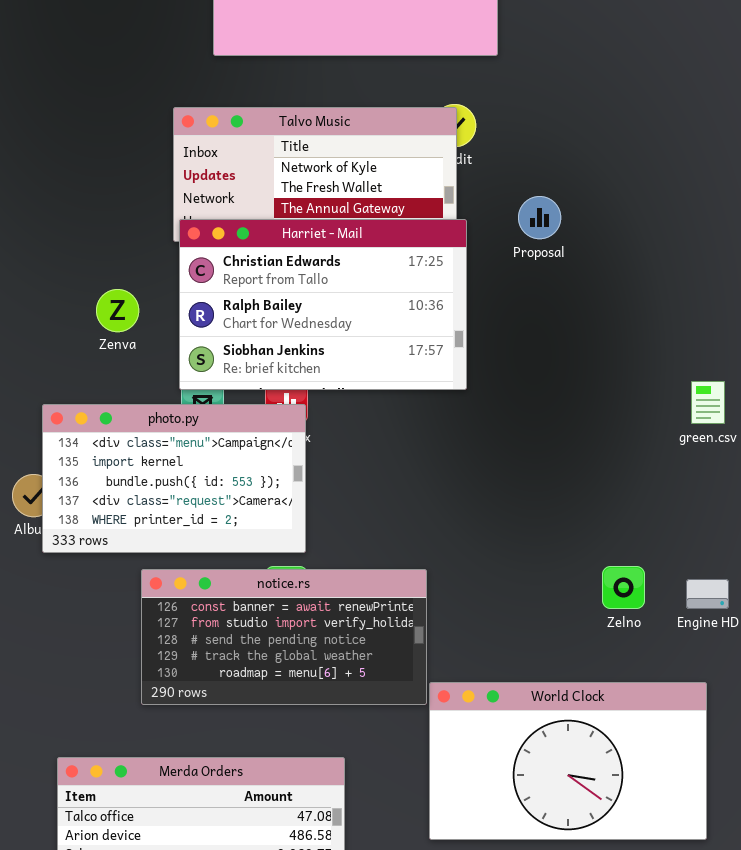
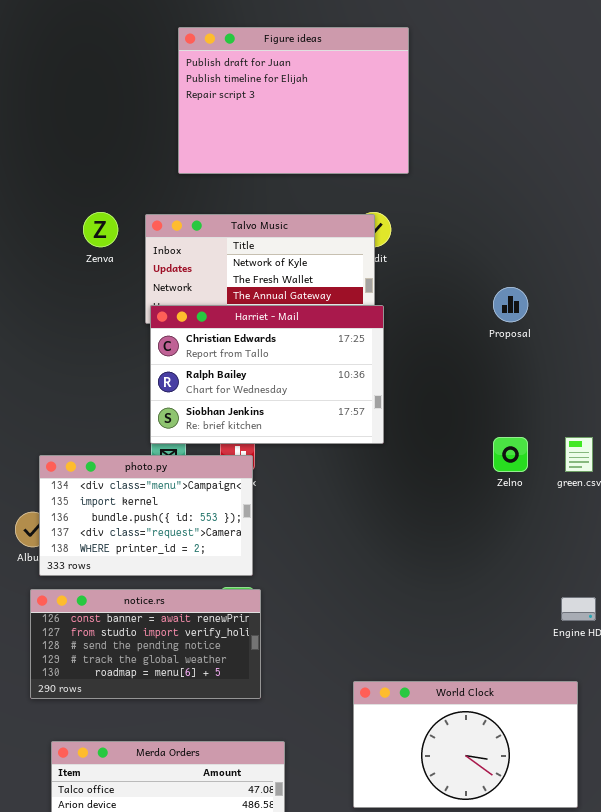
Proposal: [518,196,561,239] -> [493,287,528,322], moved
Zenva: [96,289,139,332] -> [83,212,118,247], moved
Zelno: [602,566,645,609] -> [493,437,528,472], moved
notice.rs: [141,569,427,705] -> [30,589,261,699], moved

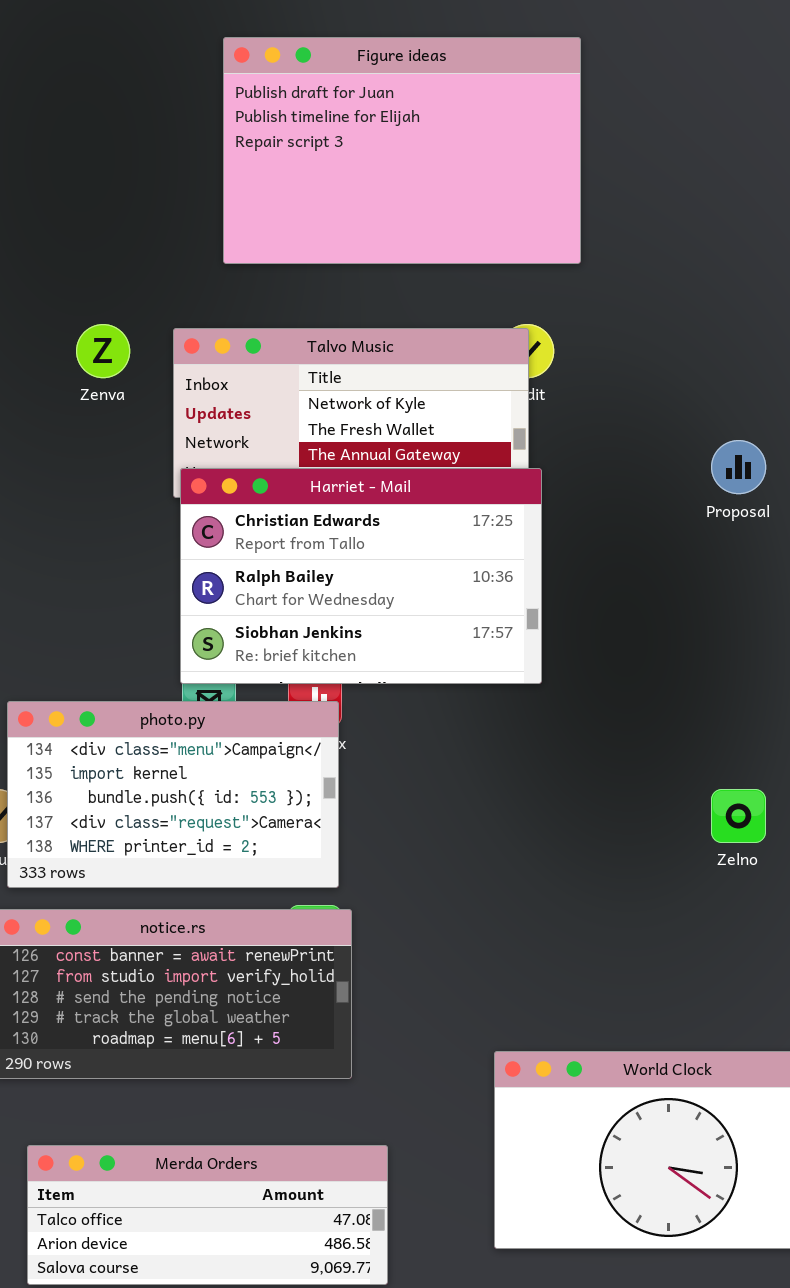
Zelno: [493,437,528,472] -> [711,789,766,843], moved

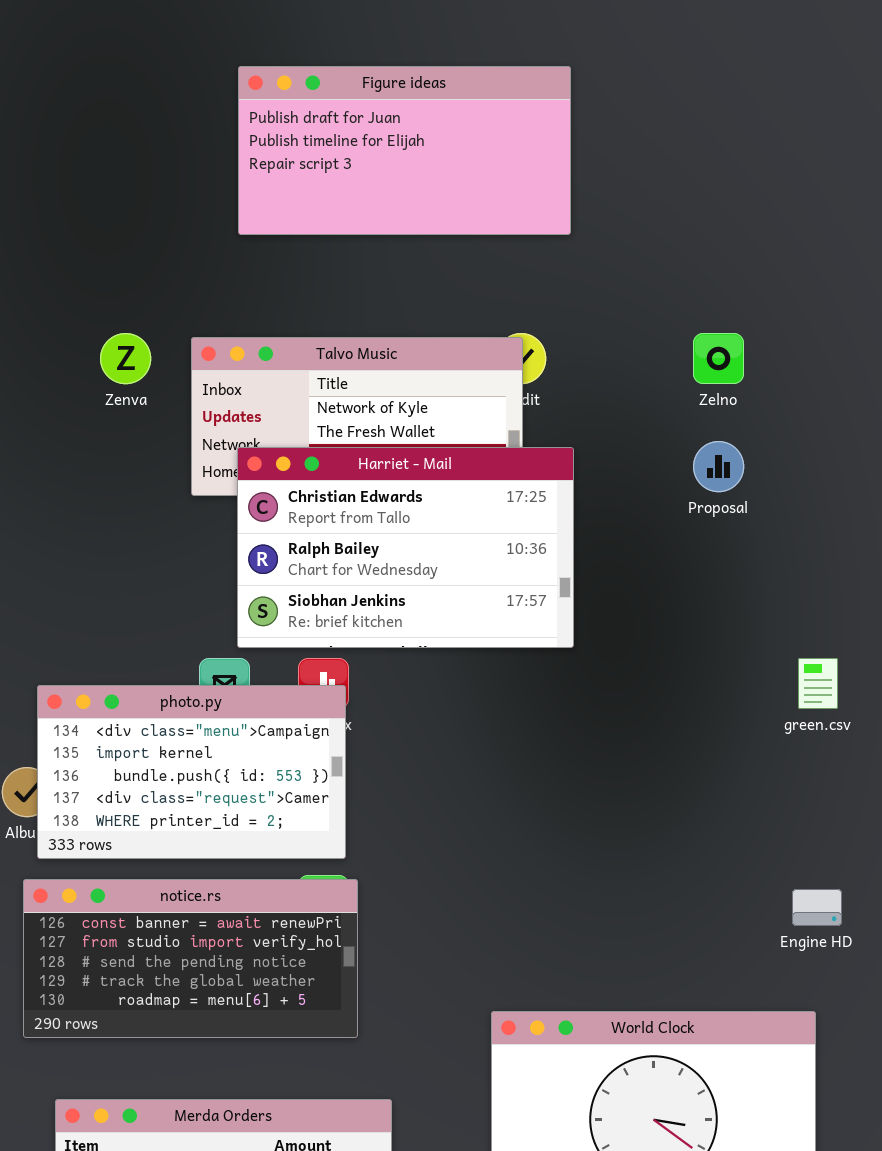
Figure ideas: [223,37,581,264] -> [238,66,571,235], resized
Harriet - Mail: [180,468,542,684] -> [237,447,574,648], moved
Zelno: [711,789,766,843] -> [693,333,744,384], moved

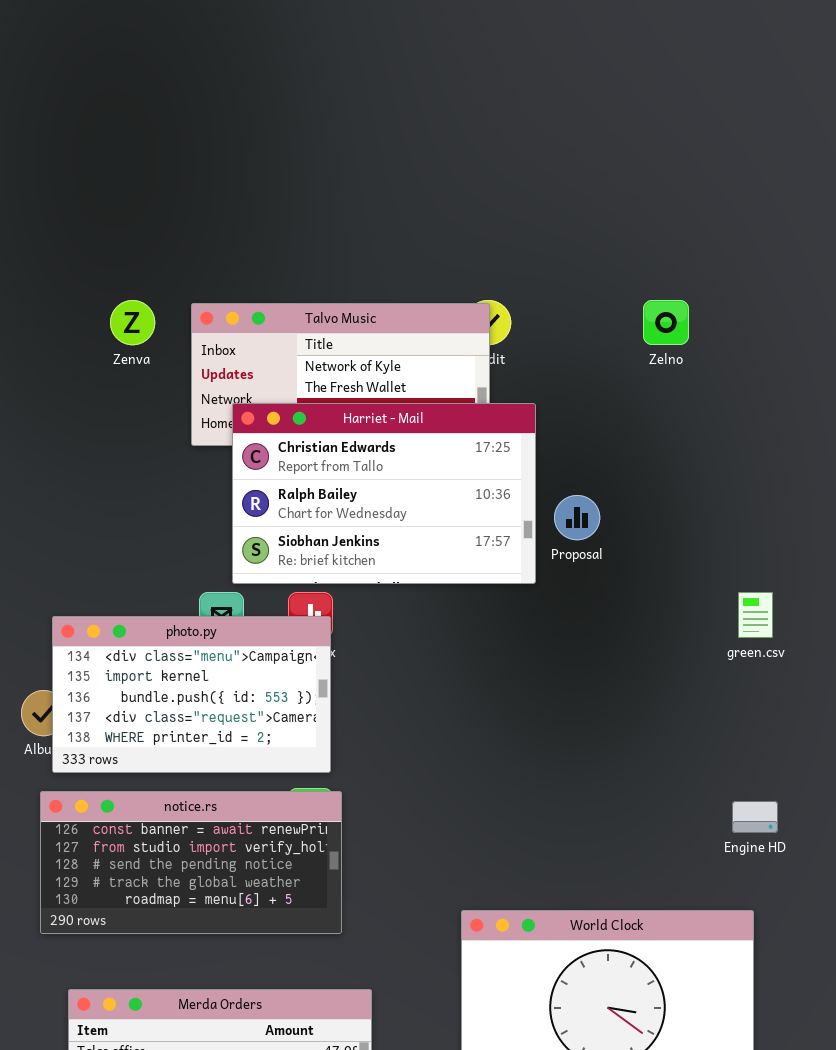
Figure ideas: [238,66,571,235] -> none, closed
Proposal: [693,441,744,492] -> [554,495,600,540], moved

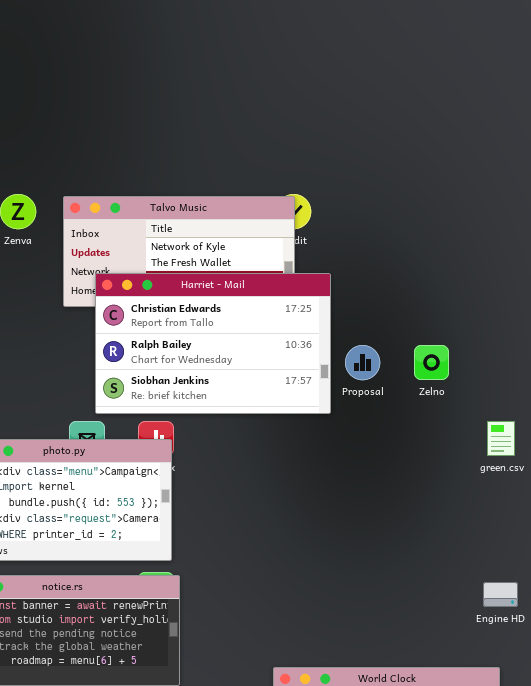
Zelno: [643,300,689,345] -> [414,345,449,380], moved

